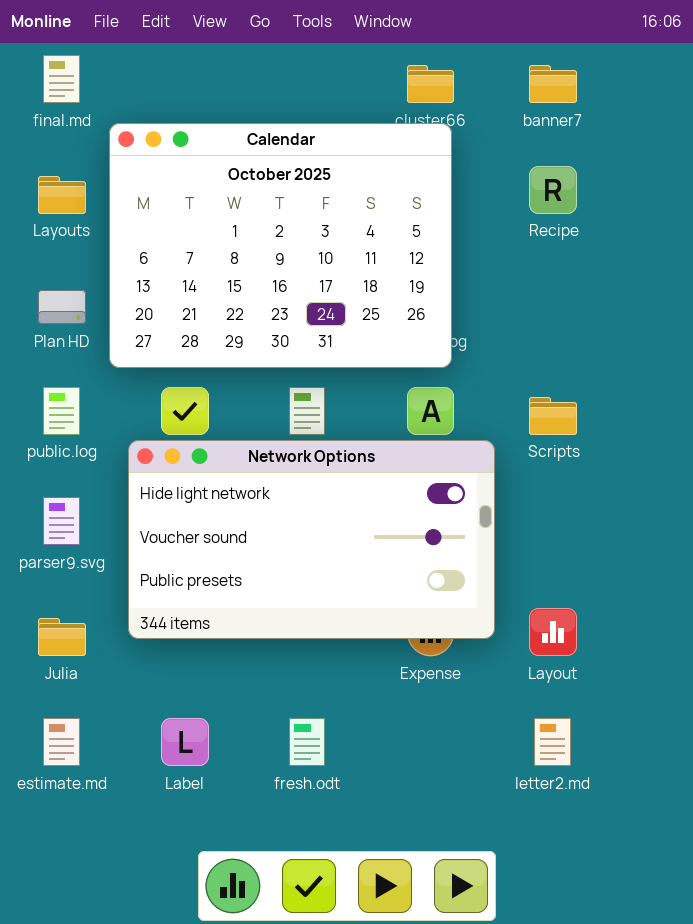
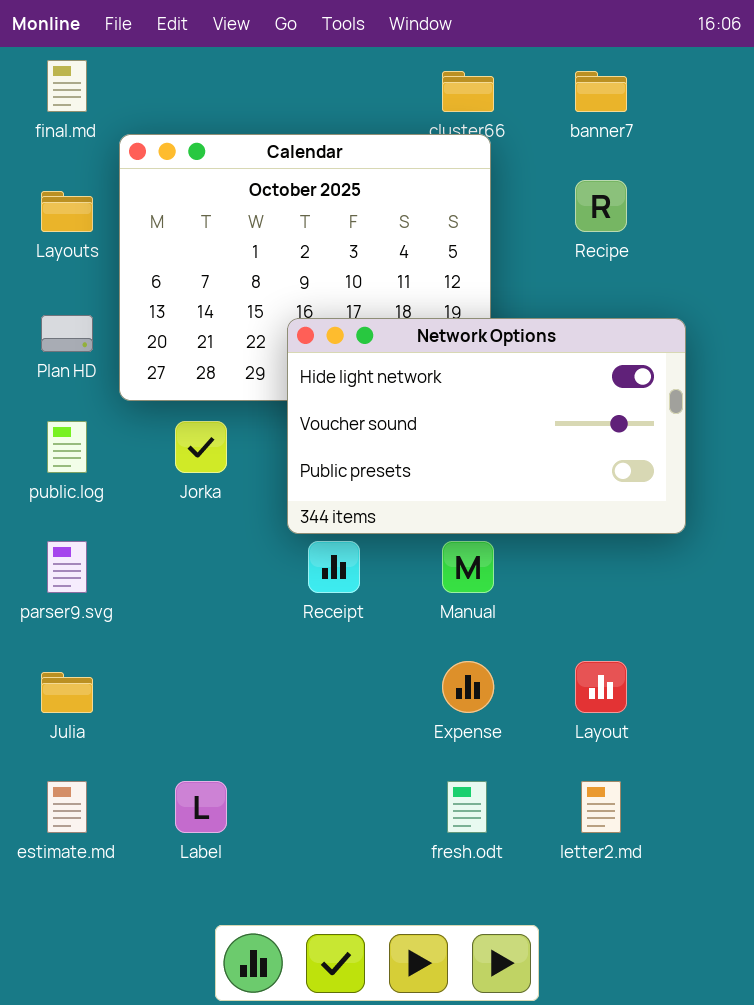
Network Options: [128,440,495,639] -> [287,318,686,534], moved
fresh.odt: [289,718,325,766] -> [447,781,487,833], moved

